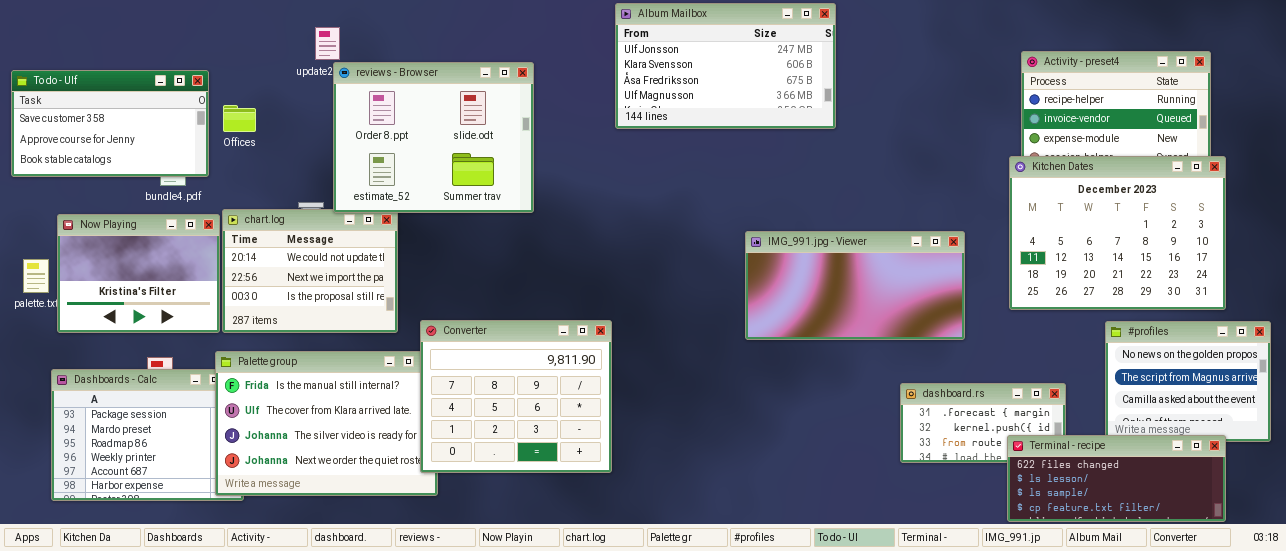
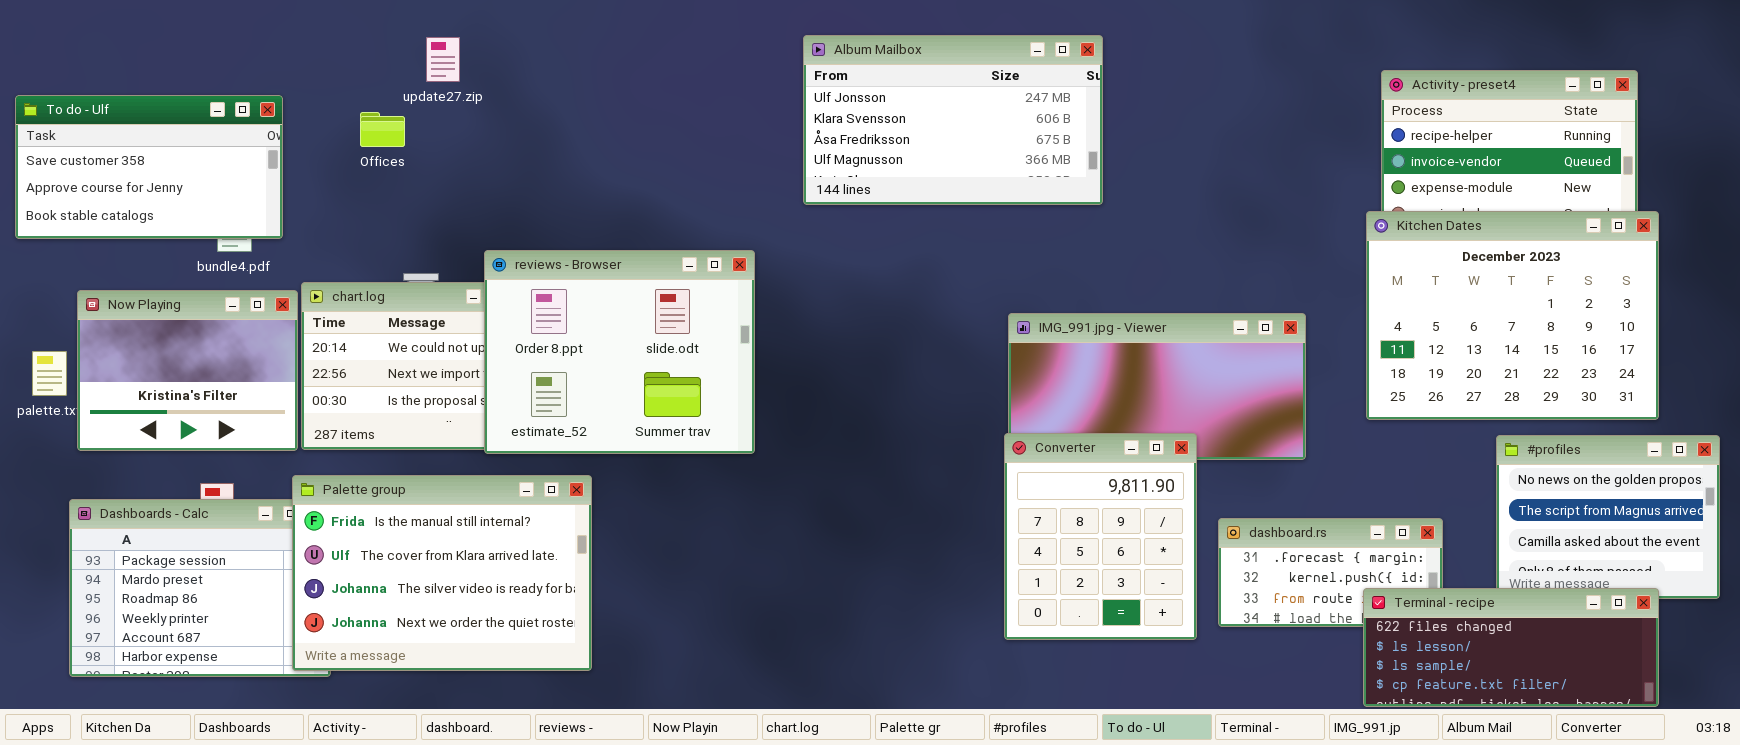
Album Mailbox: [615,3,836,129] -> [803,35,1103,205], moved
reviews - Browser: [333,62,534,213] -> [484,250,755,454], moved
Offices: [223,105,256,132] -> [360,112,405,147], moved
Converter: [420,320,612,473] -> [1004,433,1197,640], moved, resized

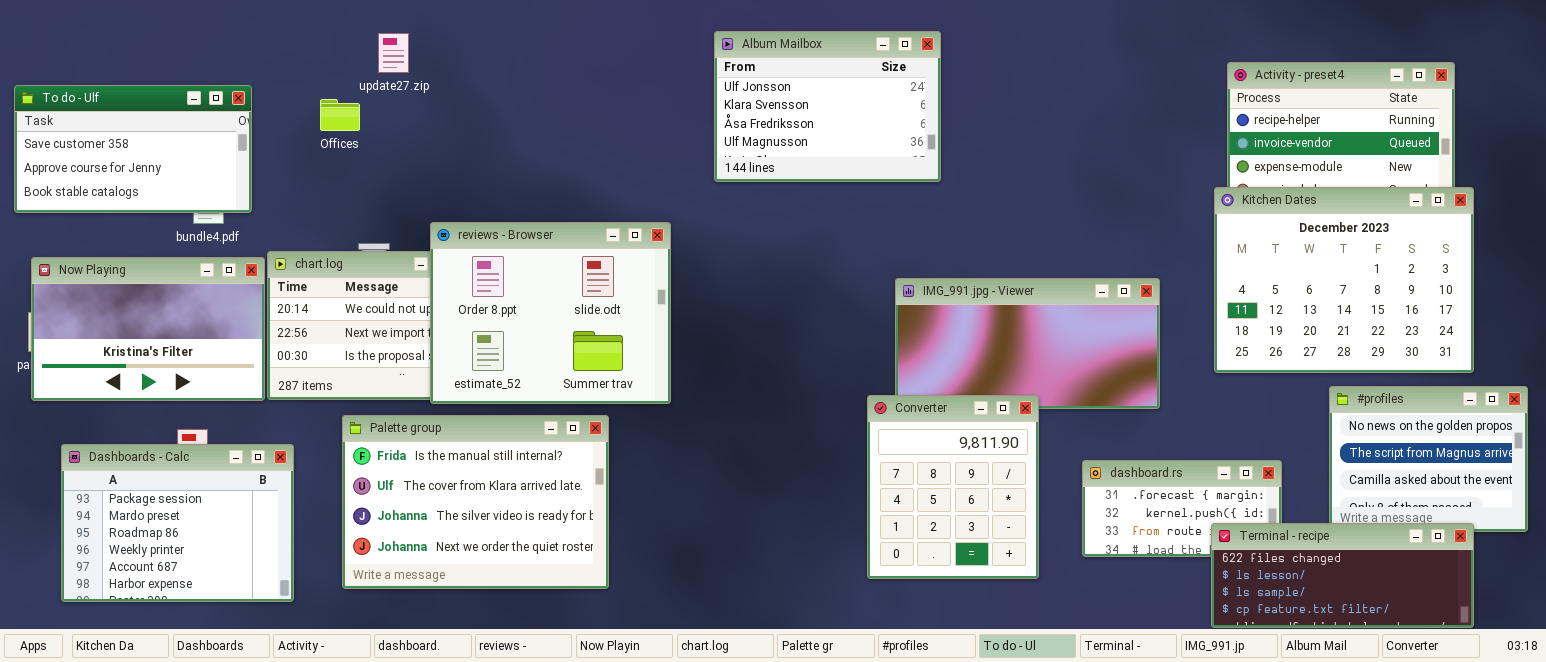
Album Mailbox: [803,35,1103,205] -> [714,31,941,182], resized
Now Playing: [77,290,298,451] -> [31,257,265,401], resized
Converter: [1004,433,1197,640] -> [867,395,1039,579], moved
Palette group: [292,475,592,671] -> [342,415,609,589], moved

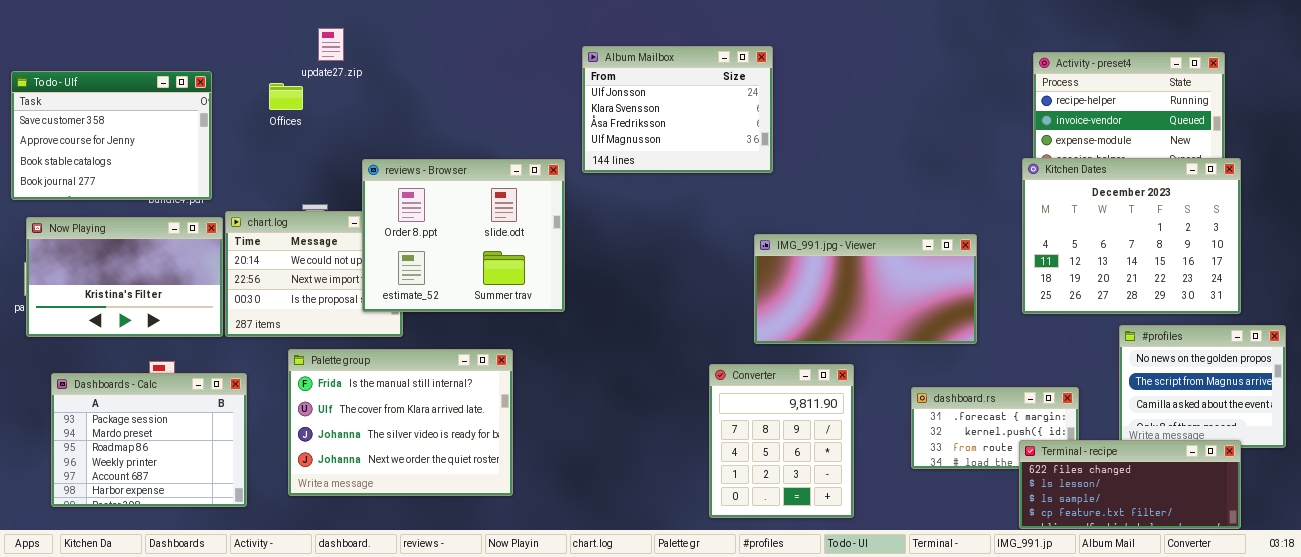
Album Mailbox: [714,31,941,182] -> [582,46,773,173], moved
To do - Ulf: [14,85,252,213] -> [11,71,212,200], resized
reviews - Browser: [430,222,671,404] -> [362,159,565,312], moved
Converter: [867,395,1039,579] -> [709,364,854,518], moved

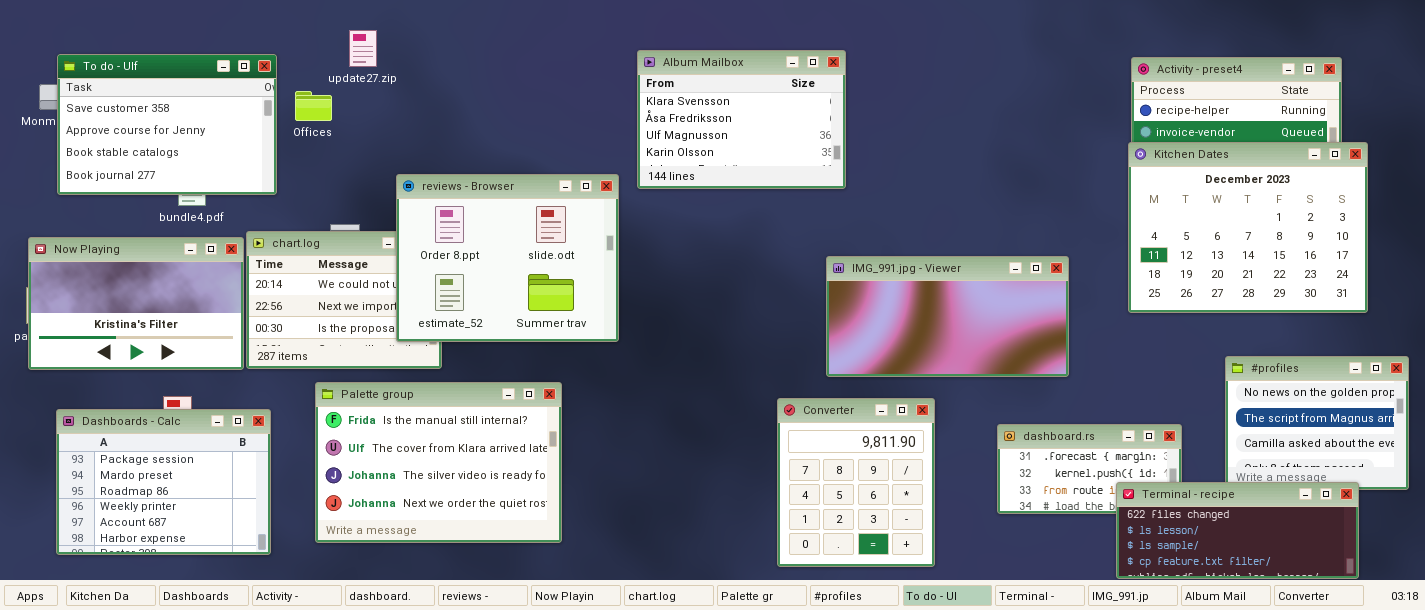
Album Mailbox: [582,46,773,173] -> [637,50,846,189], scrolled down 1 row
To do - Ulf: [11,71,212,200] -> [57,54,277,195], moved
Kitchen Dates: [1022,158,1241,314] -> [1128,142,1368,313], moved

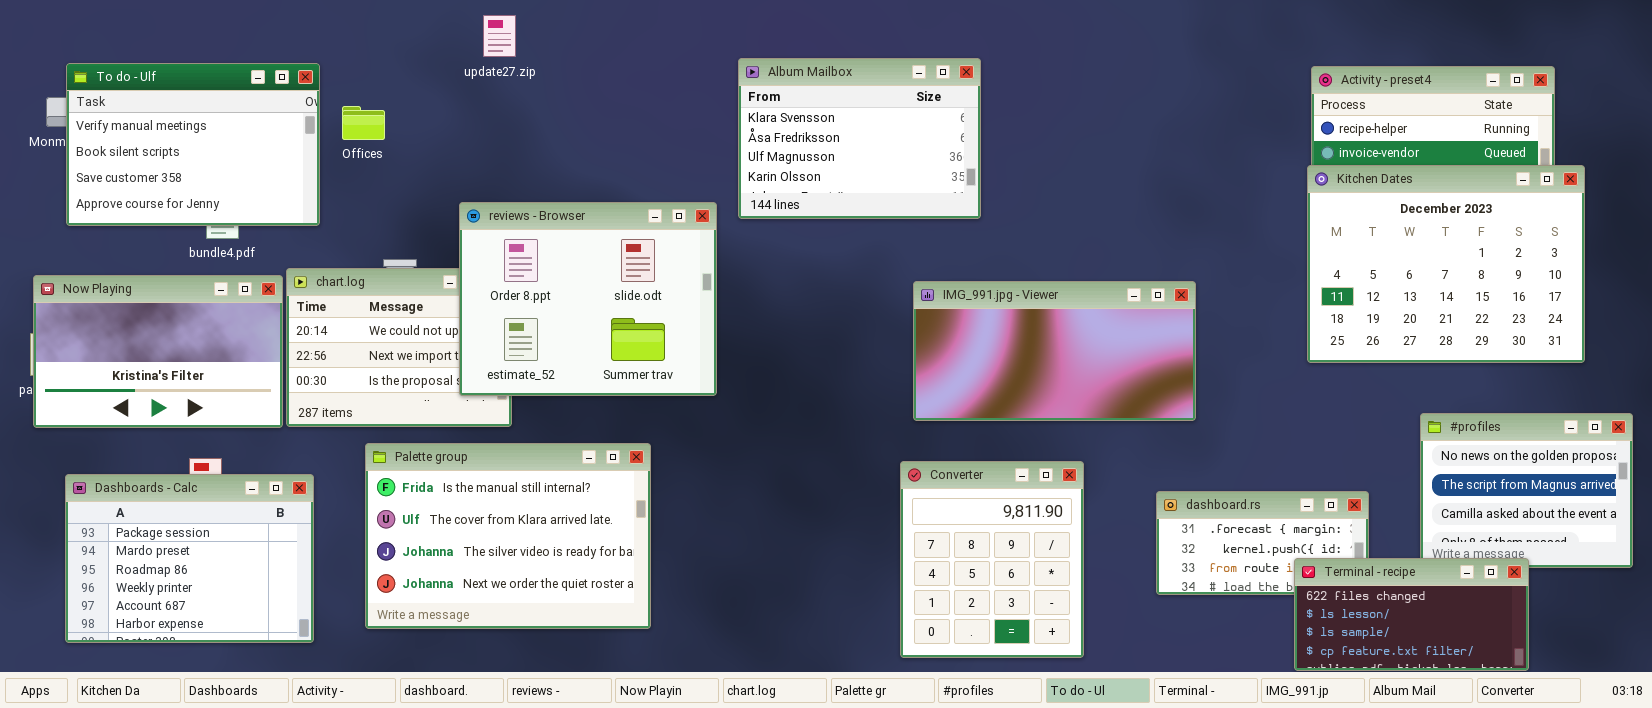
update27.zip: [349,30,377,67] -> [483,15,516,57], moved
To do - Ulf: [57,54,277,195] -> [66,63,320,226], scrolled up 2 rows
IMG_991.jpg - Viewer: [826,256,1069,377] -> [913,281,1196,421], moved
Terminal - recipe: [1116,482,1359,579] -> [1294,558,1529,671], resized

